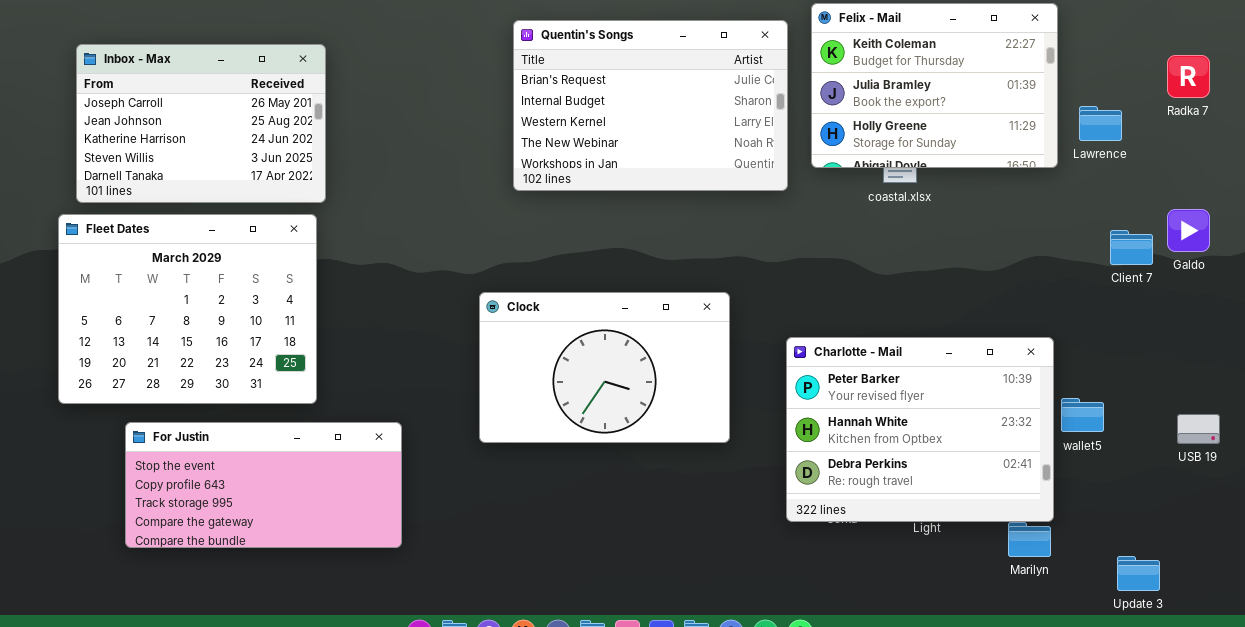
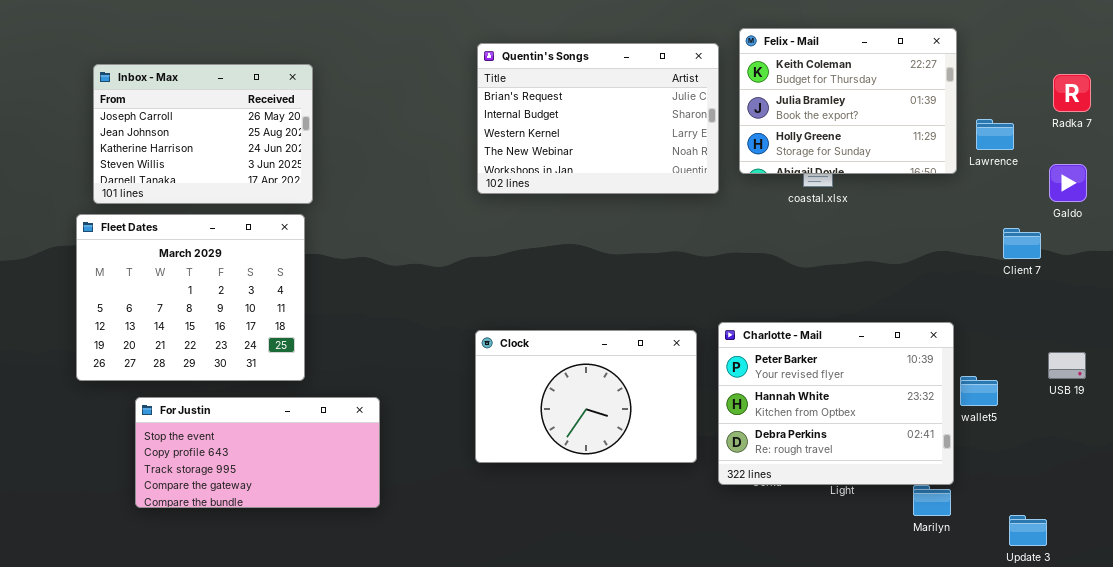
Galdo: [1167,209,1210,252] -> [1049,164,1087,202], moved
Clock: [479,292,730,443] -> [475,330,697,463], moved
USB 19: [1177,414,1220,444] -> [1048,352,1086,379], moved

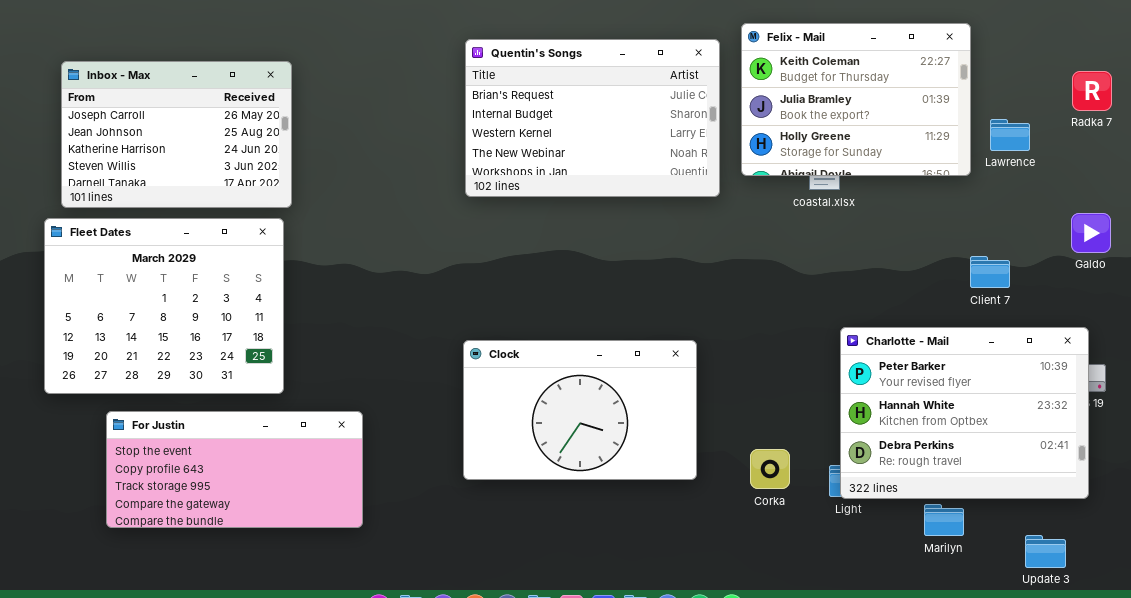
Galdo: [1049,164,1087,202] -> [1071,213,1111,253], moved
Client 7: [1003,228,1041,259] -> [970,256,1010,288], moved
Charlotte - Mail: [718,322,954,485] -> [840,327,1089,499], moved

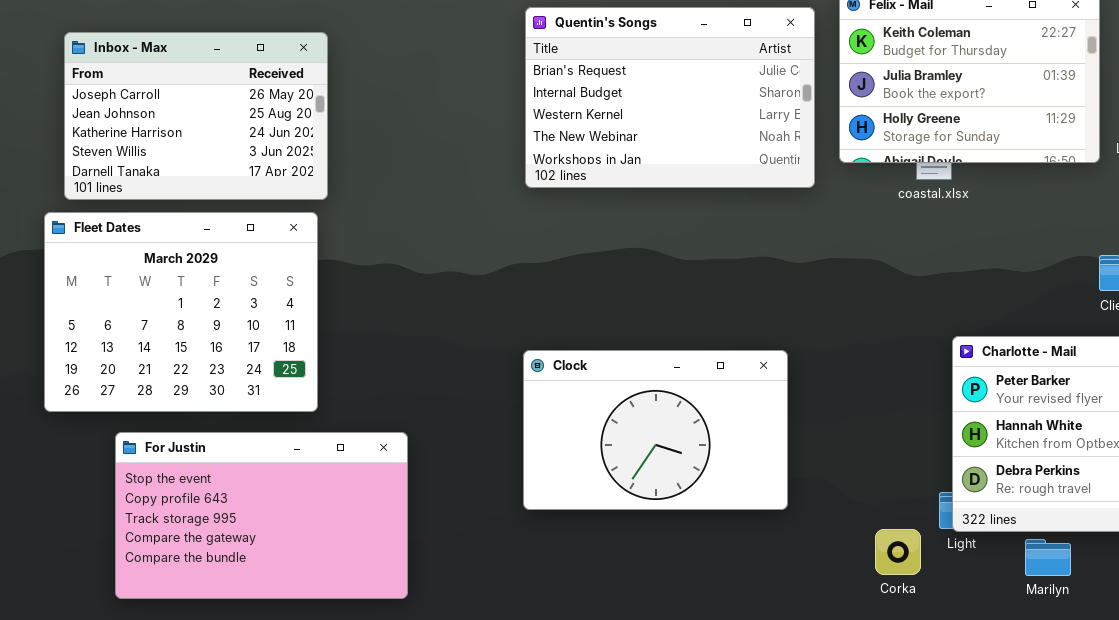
For Justin: [106,411,363,528] -> [115,432,408,599], resized
Corka: [750,449,790,489] -> [875,529,921,575], moved
Marilyn: [924,504,964,536] -> [1025,539,1071,576], moved

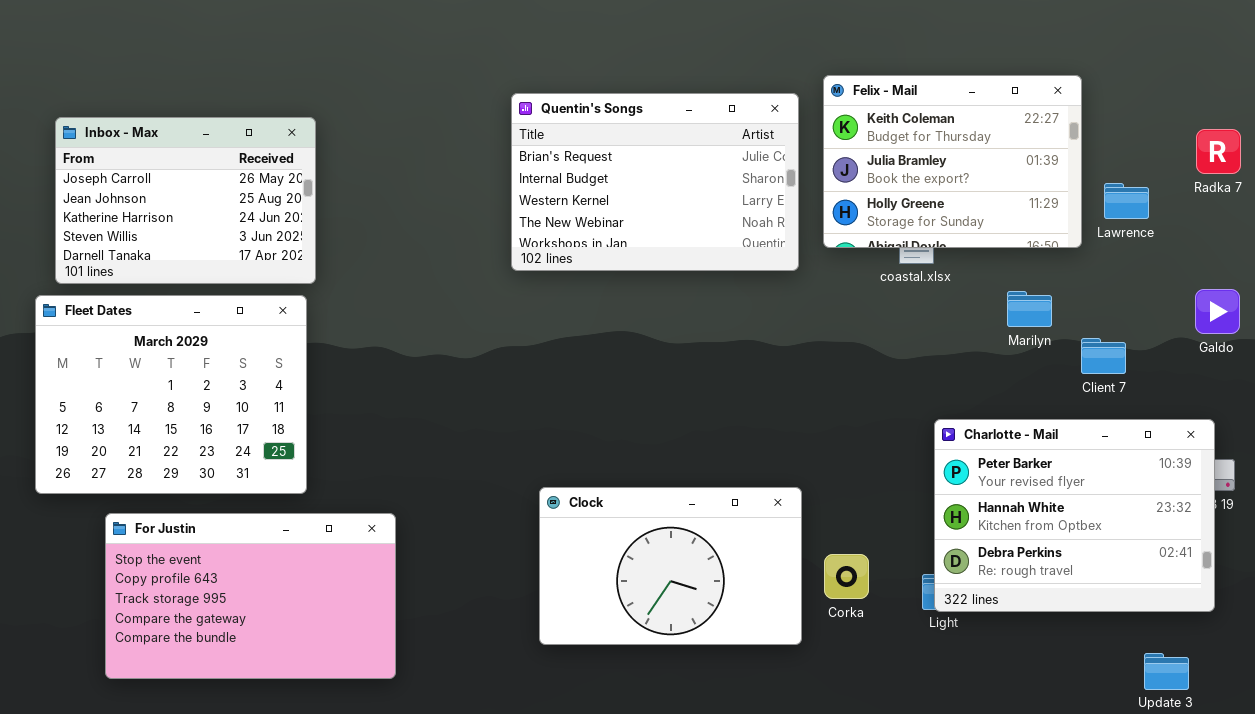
Clock: [523,350,788,510] -> [539,487,802,645], moved
Corka: [875,529,921,575] -> [824,554,869,599], moved
Marilyn: [1025,539,1071,576] -> [1007,291,1052,327], moved

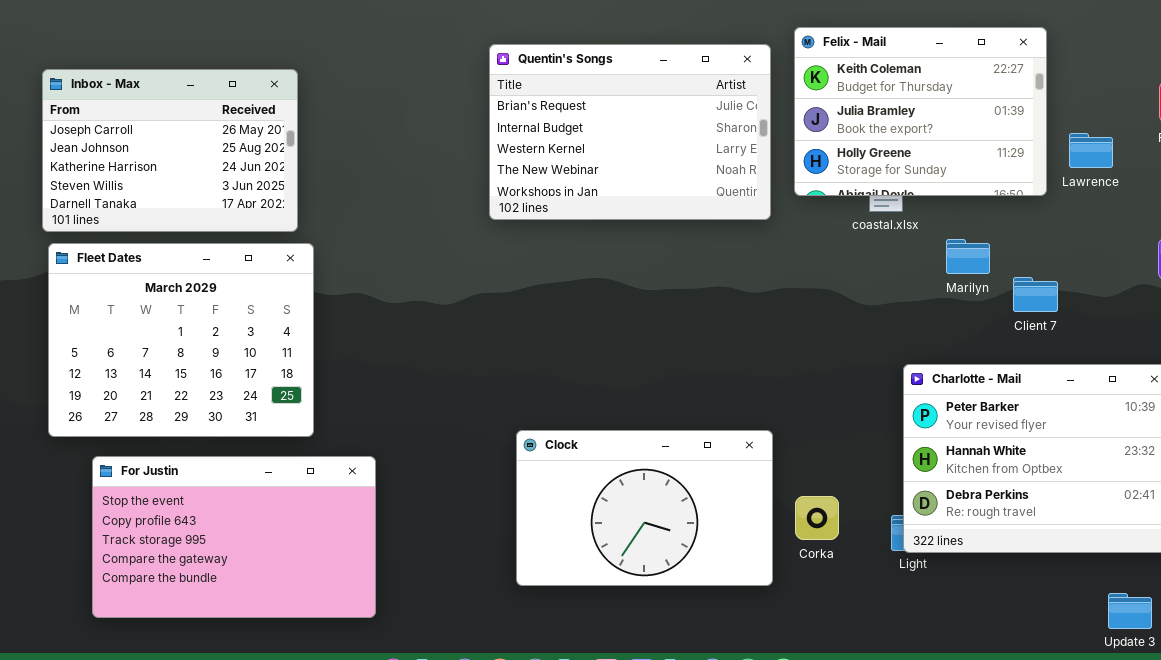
Marilyn: [1007,291,1052,327] -> [946,239,990,274], moved
Fleet Dates: [35,295,307,494] -> [48,243,314,437], moved
Client 7: [1081,338,1126,374] -> [1013,277,1058,312], moved

